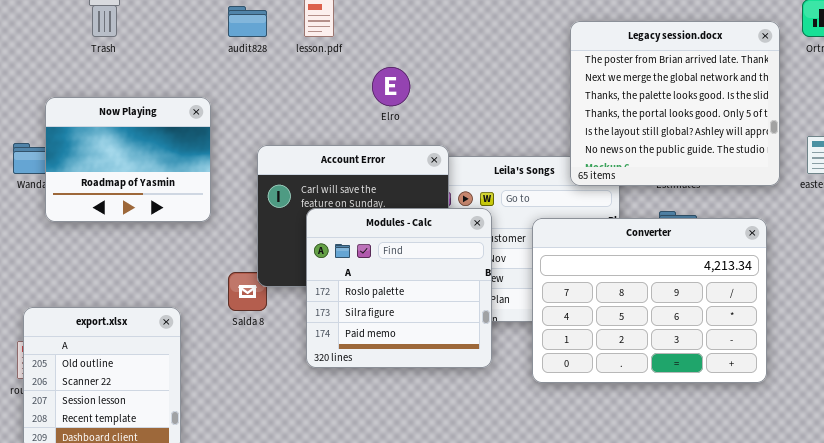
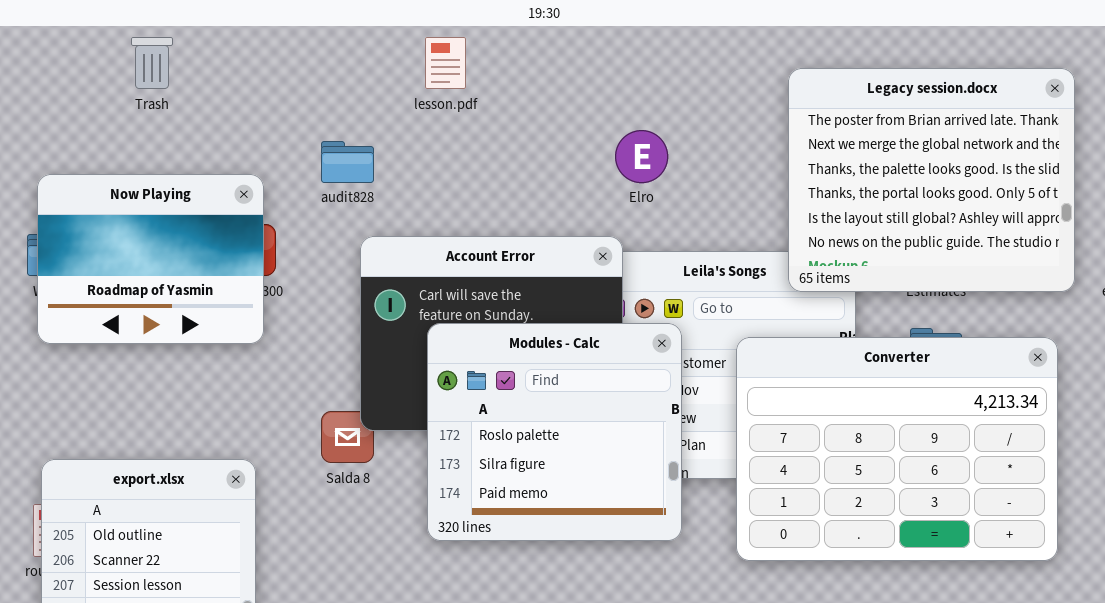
audit828: [228,6,267,37] -> [321,141,374,183], moved
Elro: [372,67,410,106] -> [615,130,668,183], moved
Now Playing: [45,97,211,222] -> [37,174,264,344], moved

